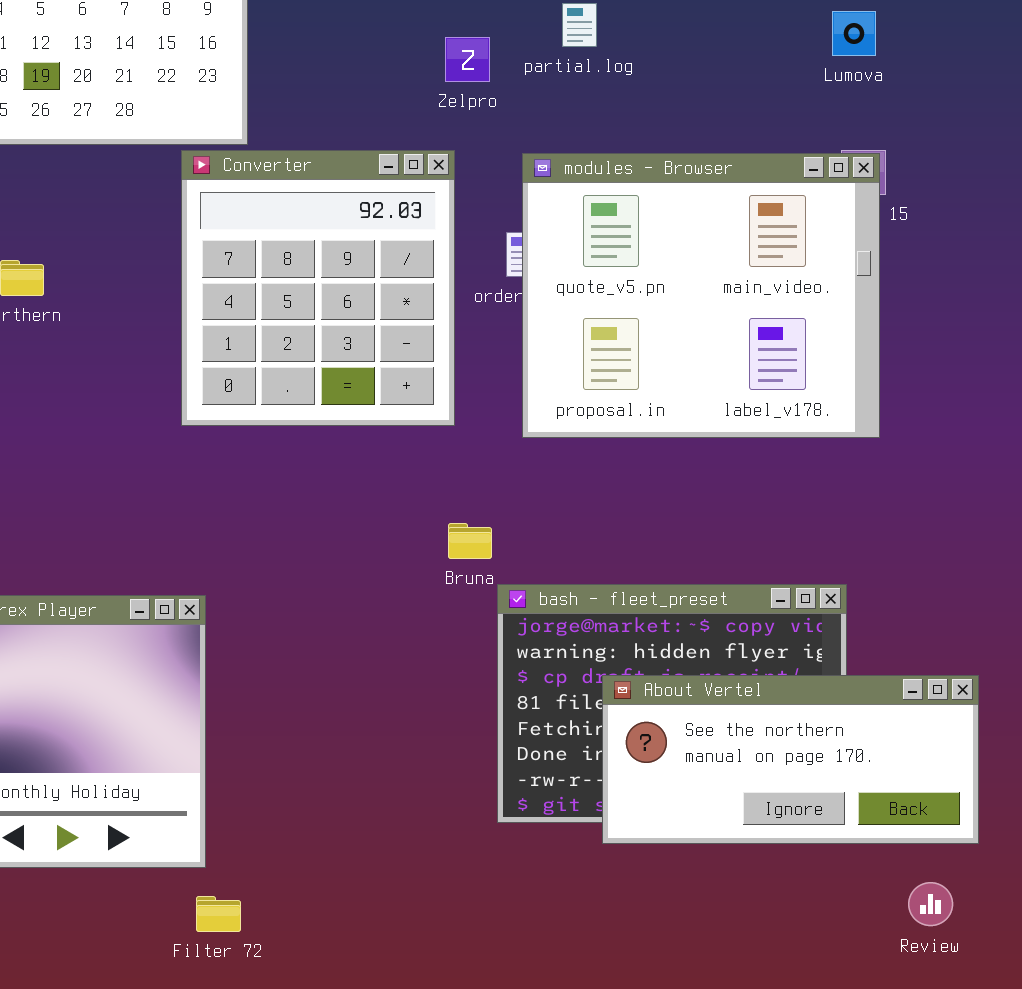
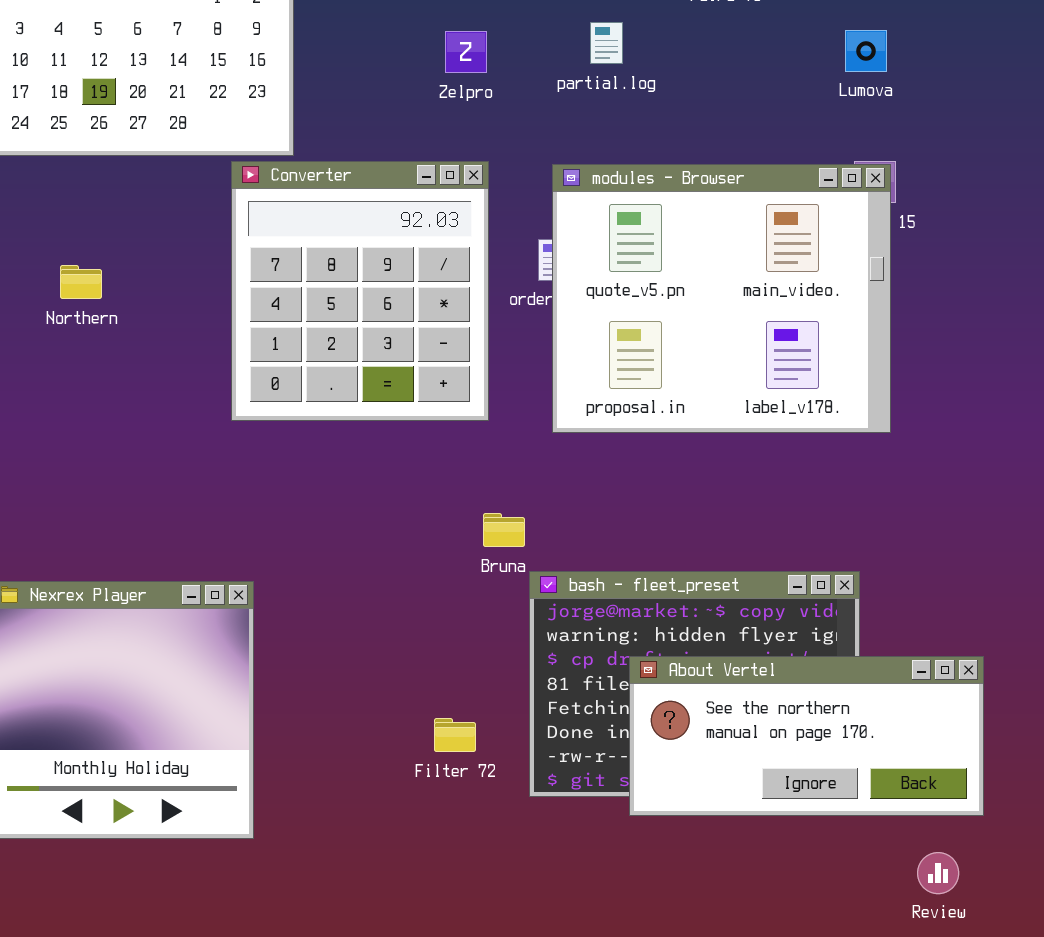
Zelpro: [445,37,490,82] -> [445,31,487,73], moved
Filter 72: [196,896,241,932] -> [434,718,476,752], moved

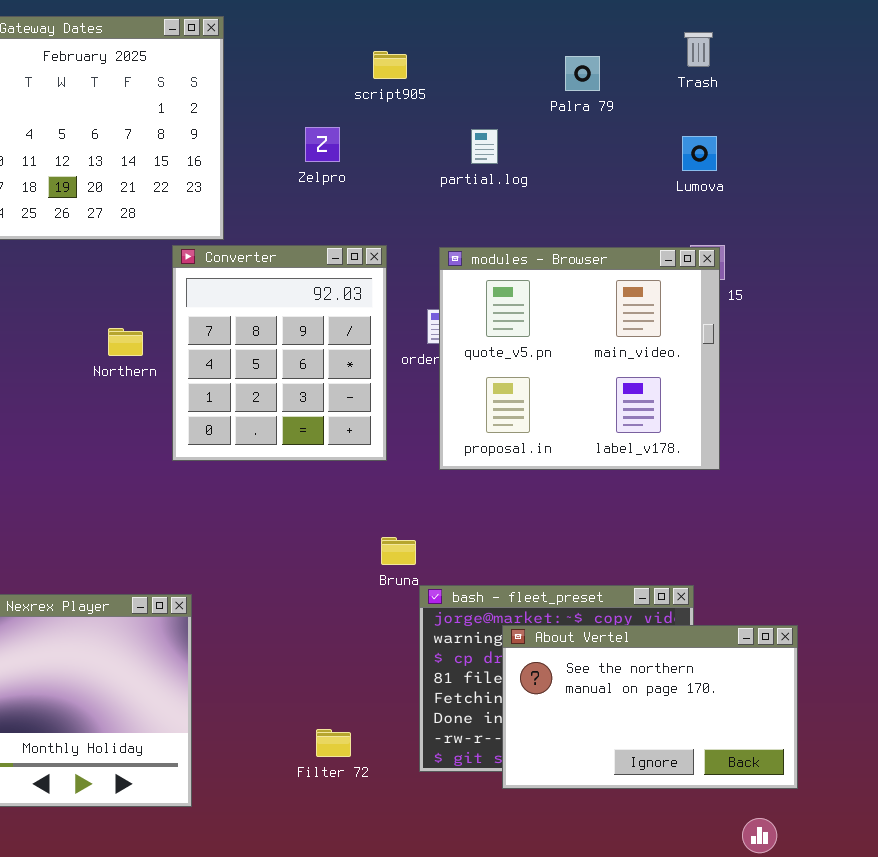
Zelpro: [445,31,487,73] -> [305,127,340,162], moved
Northern: [60,265,102,299] -> [108,328,143,356], moved
About Vertel: [629,656,984,816] -> [502,625,798,789], resized
Filter 72: [434,718,476,752] -> [316,729,351,757], moved

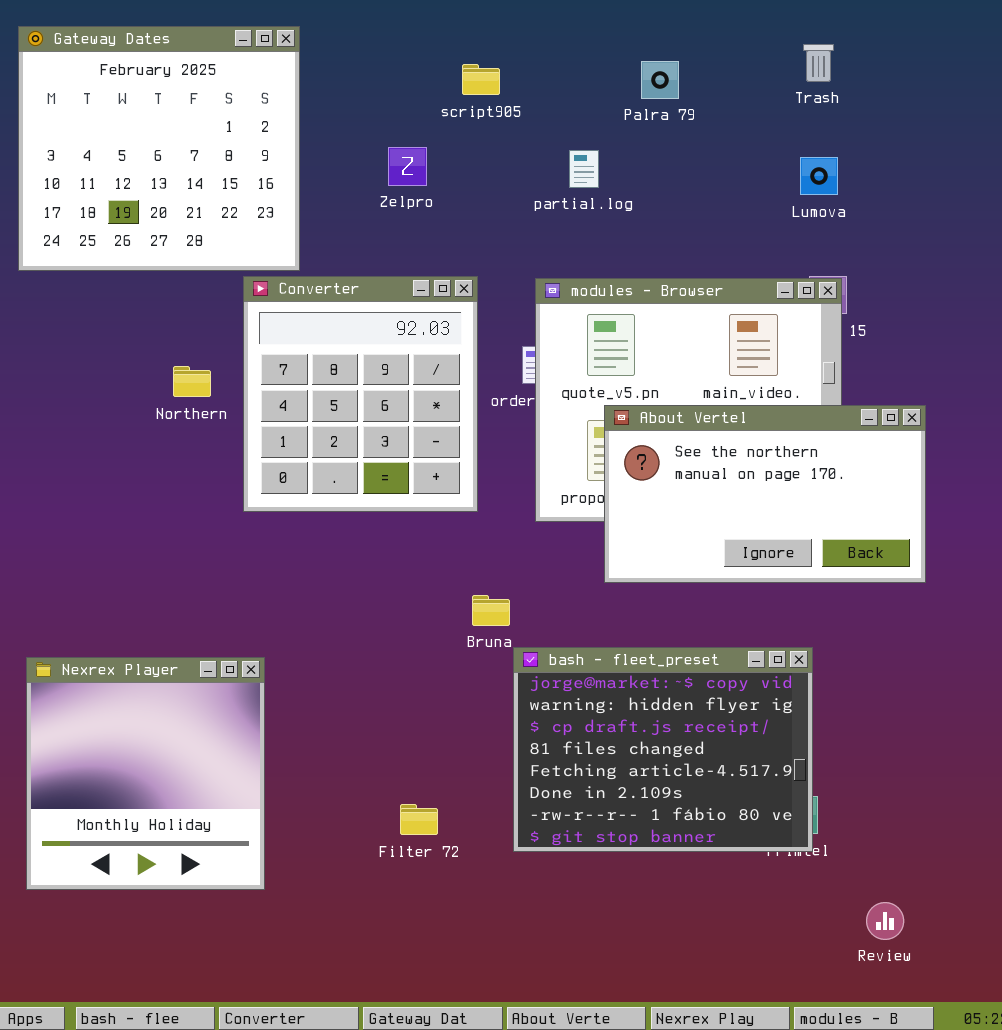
Palra 79: [565,56,600,91] -> [641,61,679,99], moved
About Vertel: [502,625,798,789] -> [604,405,926,583], moved

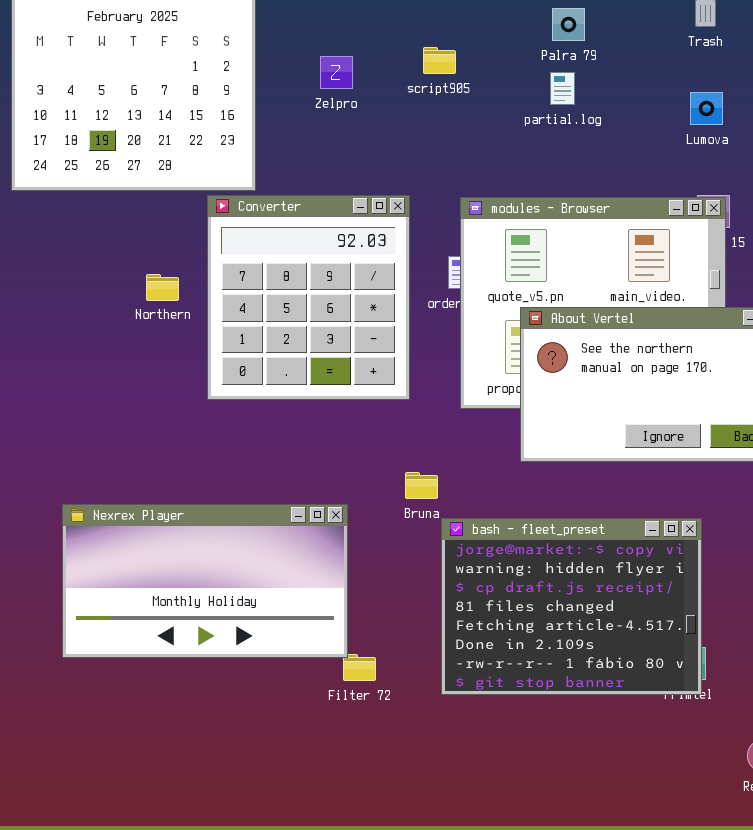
script905: [462,64,500,95] -> [423,47,456,74], moved
Zelpro: [388,147,427,186] -> [320,56,353,89], moved
partial.log: [569,150,599,188] -> [550,72,575,105], moved
Nexrex Player: [26,657,265,890] -> [62,504,348,658], moved, resized

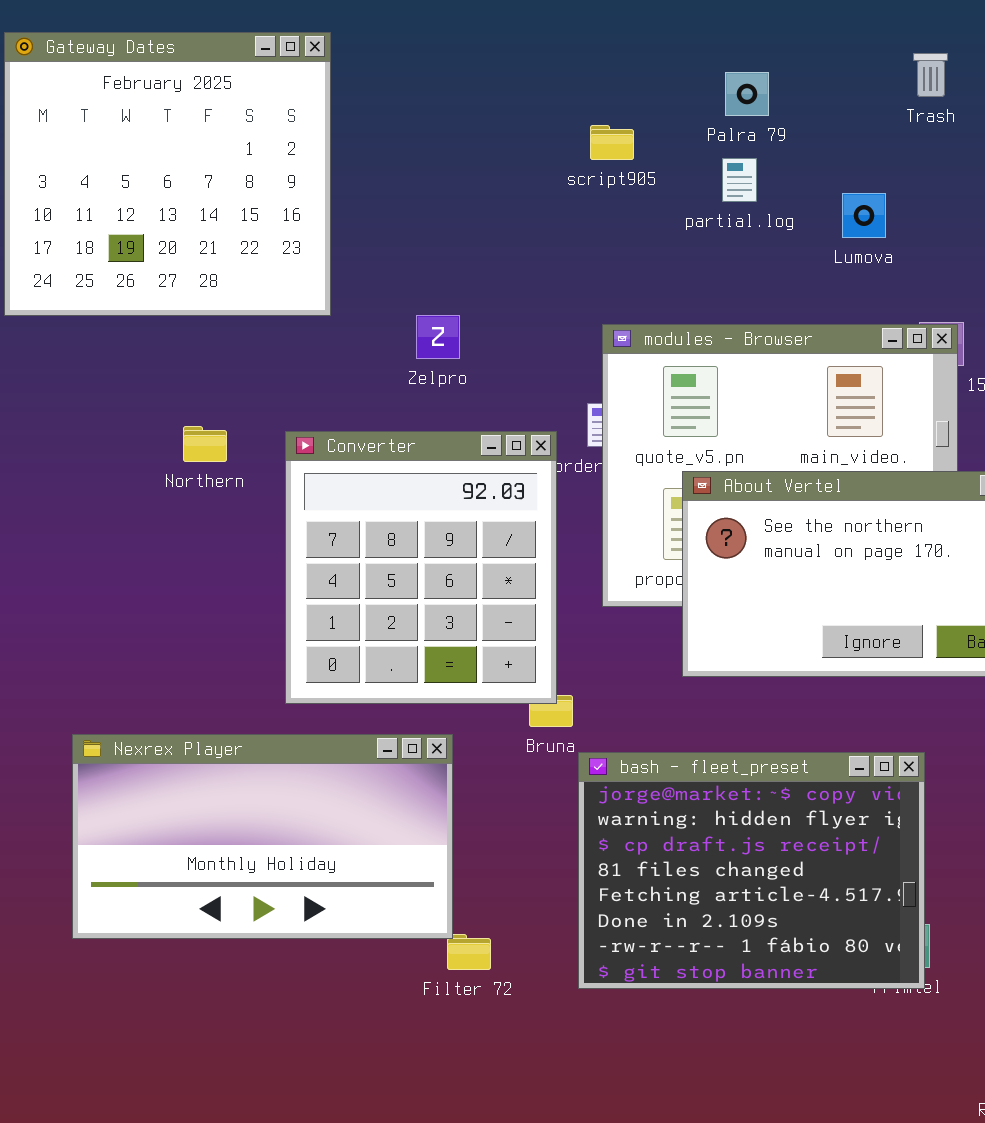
script905: [423,47,456,74] -> [590,125,634,160], moved
Zelpro: [320,56,353,89] -> [416,315,460,359], moved
Lumova: [690,92,723,125] -> [842,193,886,238], moved
Converter: [207,195,410,400] -> [285,431,557,704], moved

